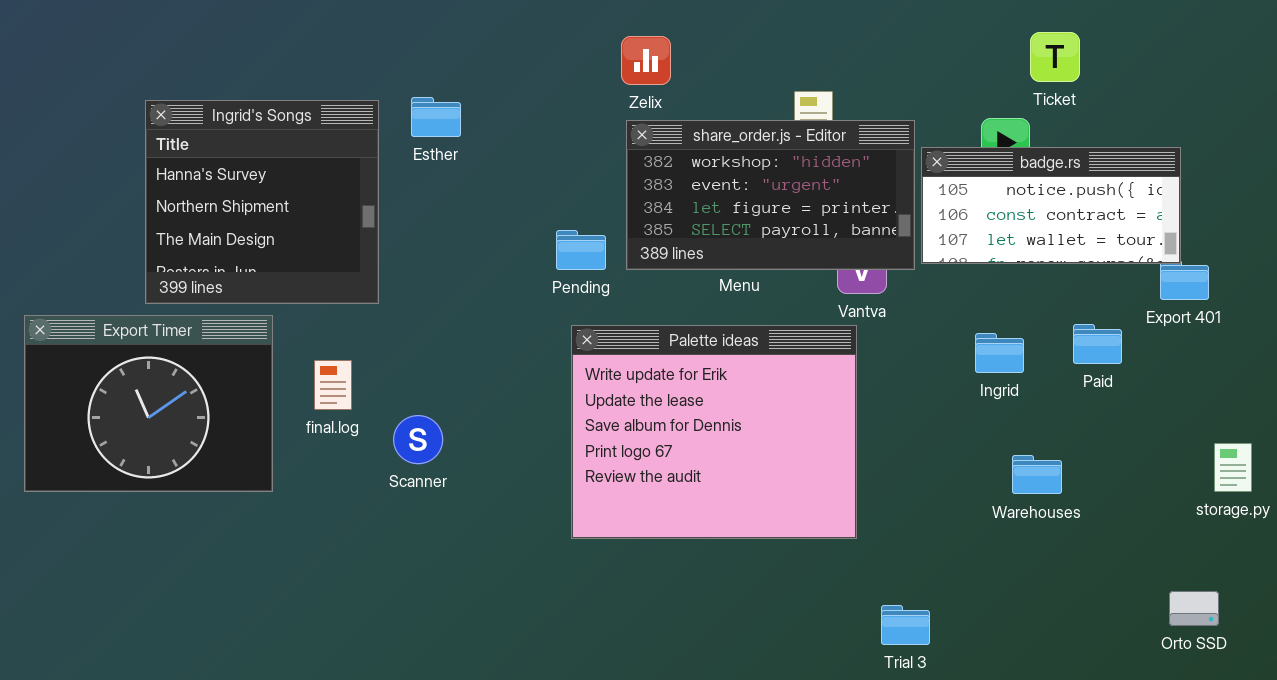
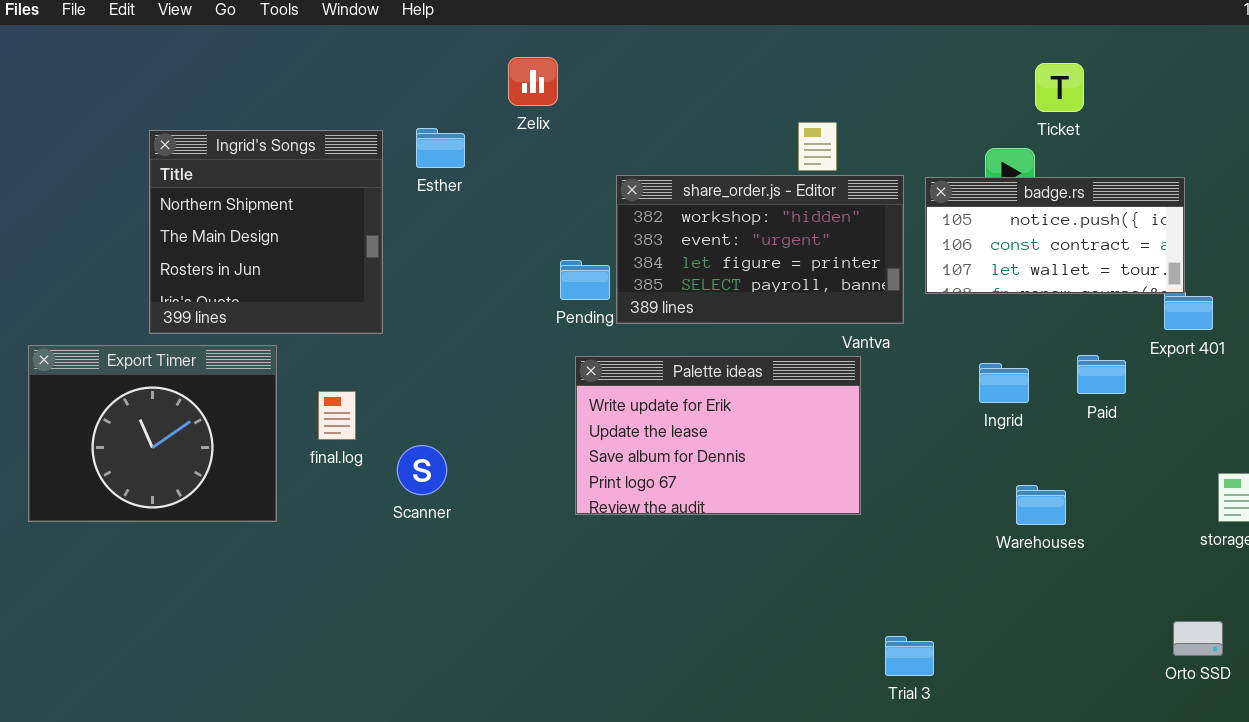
Zelix: [621,36,671,85] -> [508,57,558,106], moved
Ingrid's Songs: [145,100,379,304] -> [149,130,383,334], scrolled down 1 row
share_order.js - Editor: [626,120,915,270] -> [616,175,904,324], moved
Palette ideas: [571,325,857,539] -> [575,356,861,515], resized

